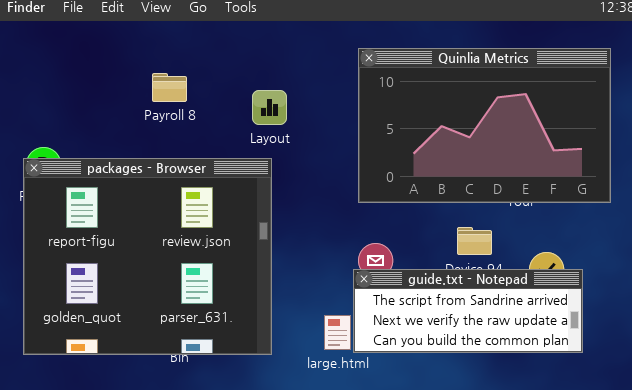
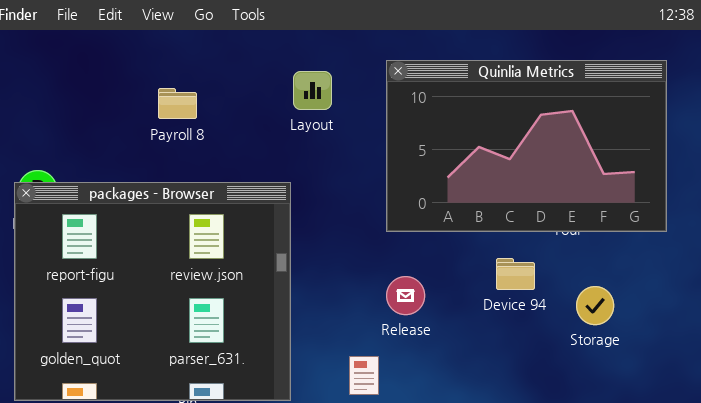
Layout: [252,90,287,125] -> [293,71,332,110], moved
guide.txt - Notepad: [353,269,583,353] -> none, closed

